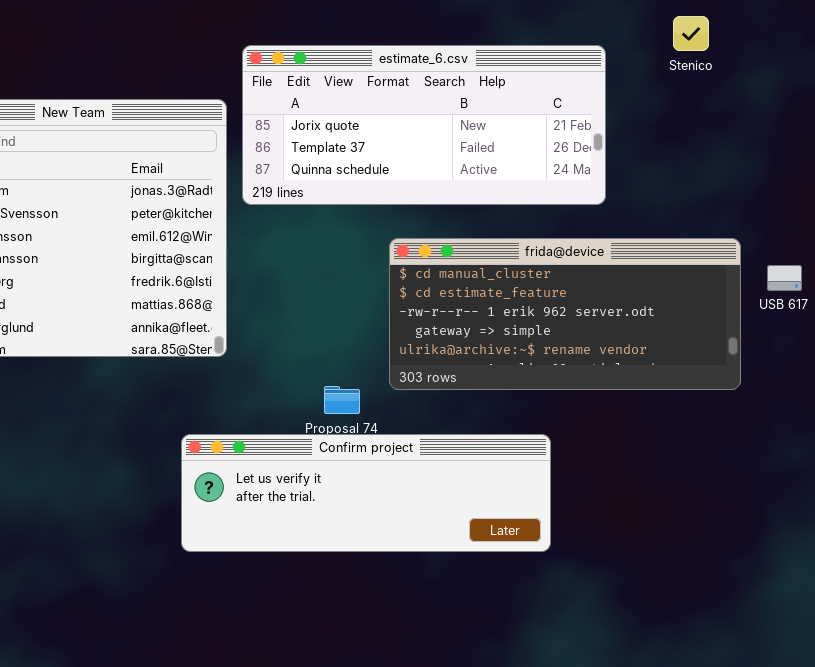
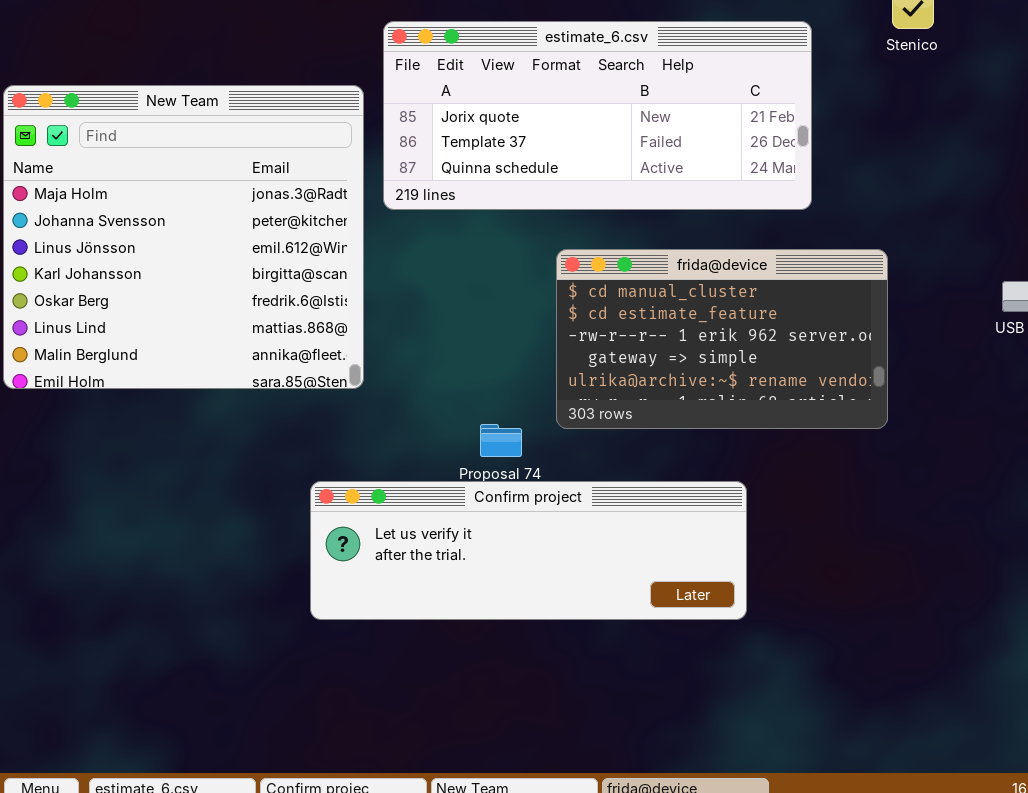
frida@device: [389,238,741,390] -> [556,249,888,429], resized

